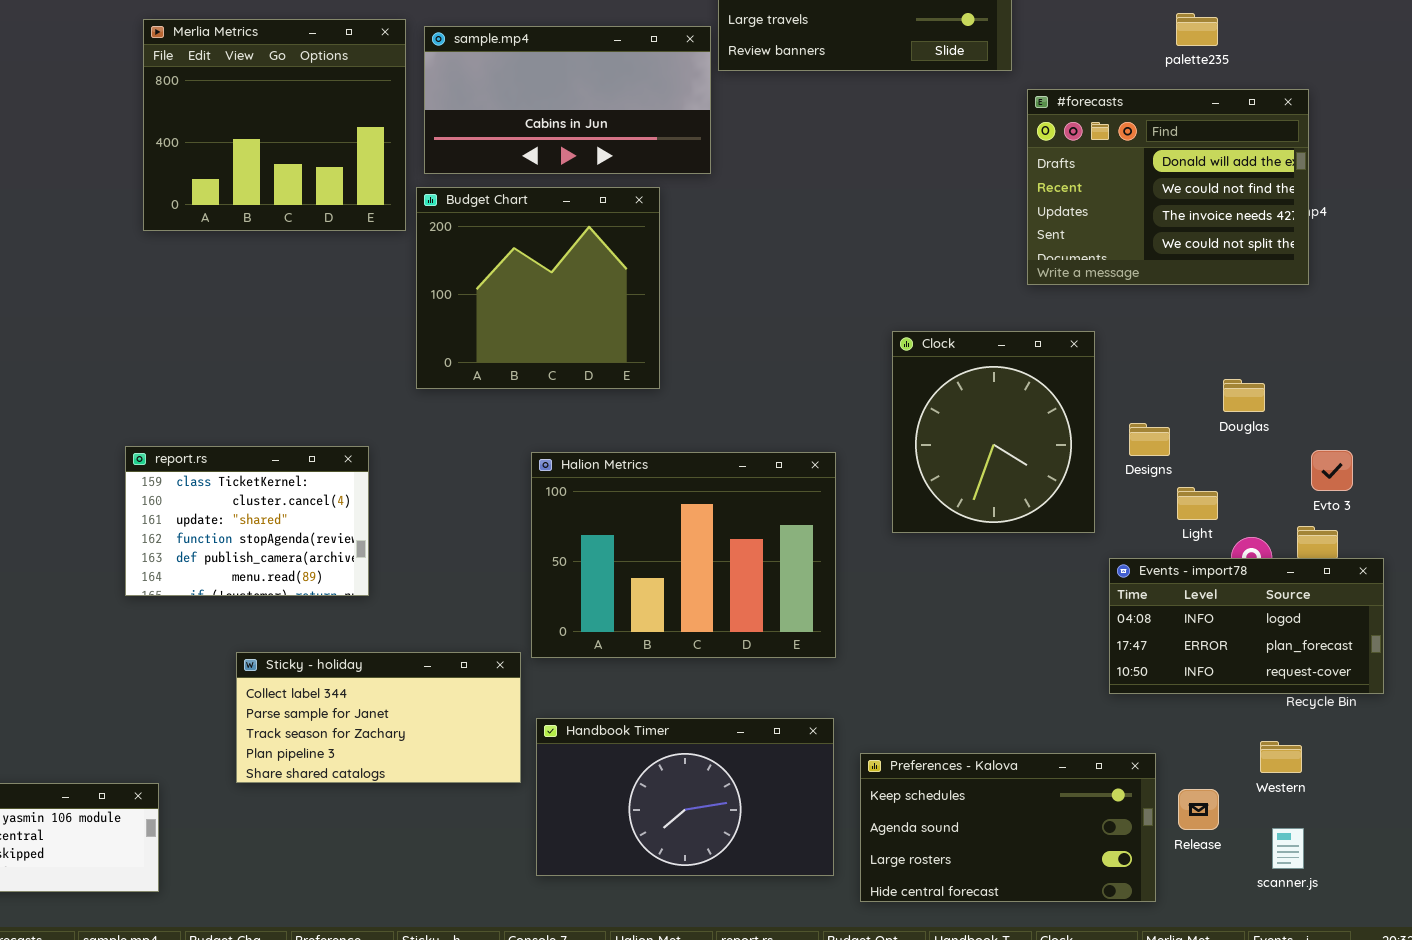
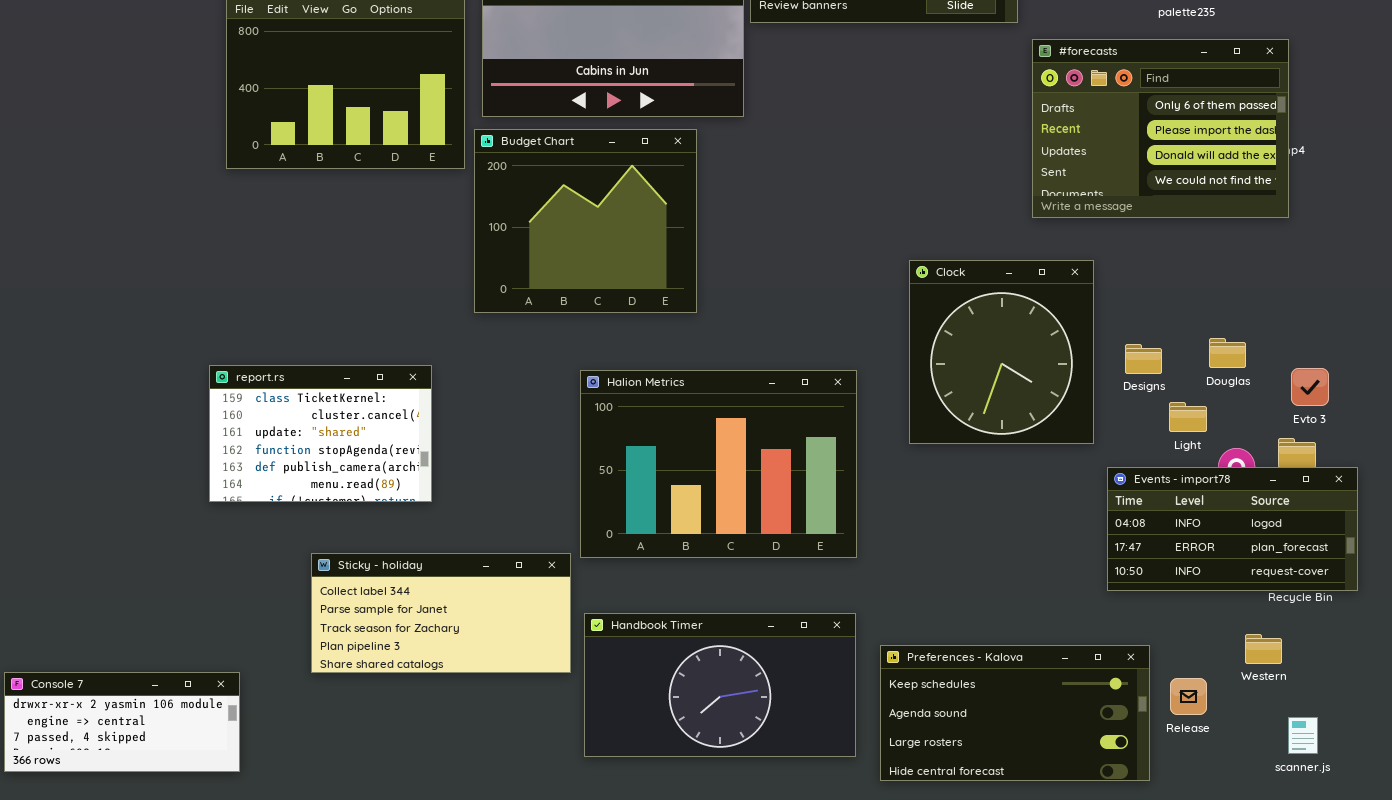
#forecasts: [1027,89,1309,285] -> [1032,39,1289,218], scrolled up 2 rows
Douglas: [1223,379,1265,412] -> [1209,338,1246,368], moved
scanner.js: [1272,828,1304,869] -> [1288,717,1318,754], moved

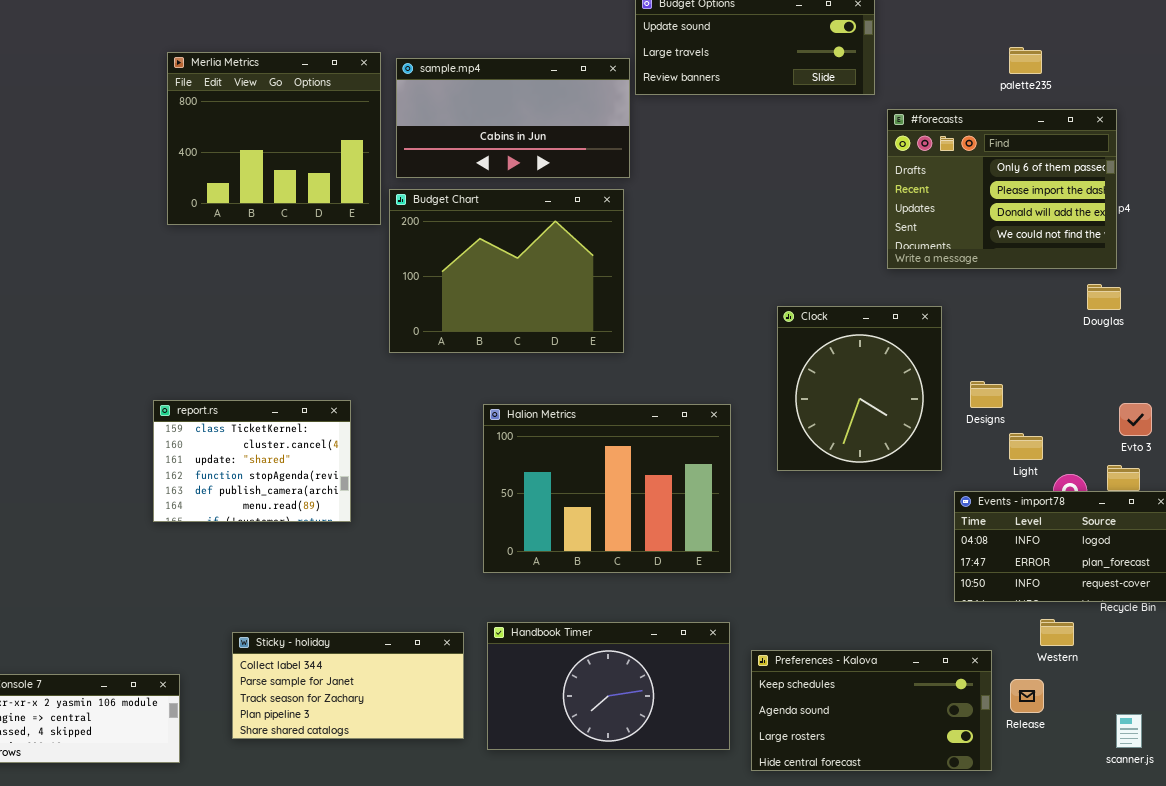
Budget Chart: [474,129,697,313] -> [389,189,624,353], resized
Douglas: [1209,338,1246,368] -> [1087,284,1121,310], moved
Sticky - holiday: [311,553,571,673] -> [232,632,464,739], moved
Western: [1245,634,1282,664] -> [1040,619,1074,646], moved

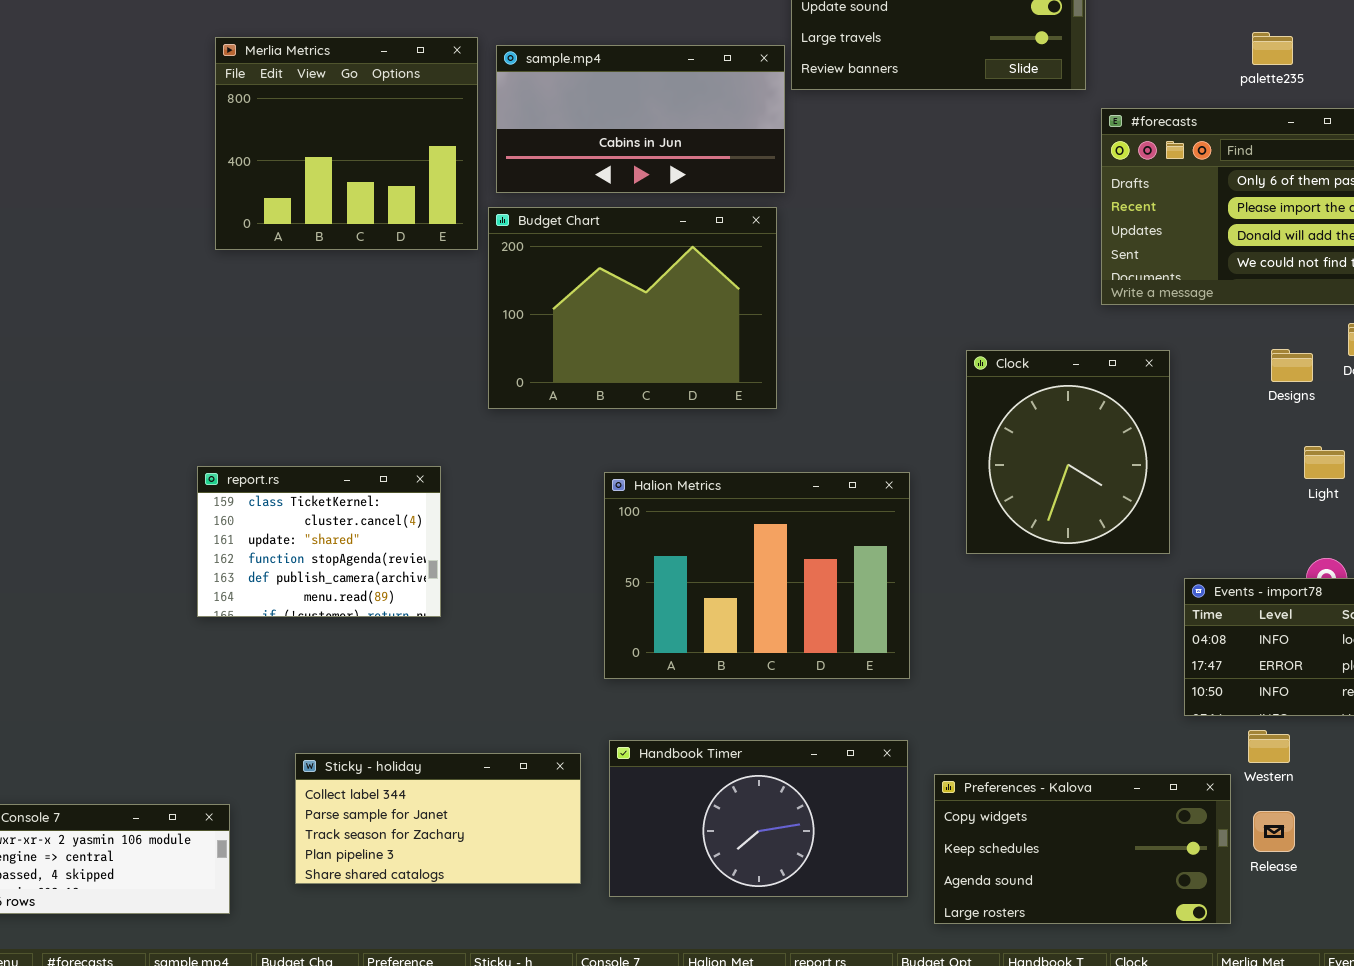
Designs: [970,381,1003,408] -> [1271,349,1313,382], moved
Light: [1009,433,1043,460] -> [1304,446,1345,479], moved
Western: [1040,619,1074,646] -> [1248,730,1290,763], moved
Preferences - Kalova: [751,650,992,771] -> [934,774,1231,924], scrolled up 1 row

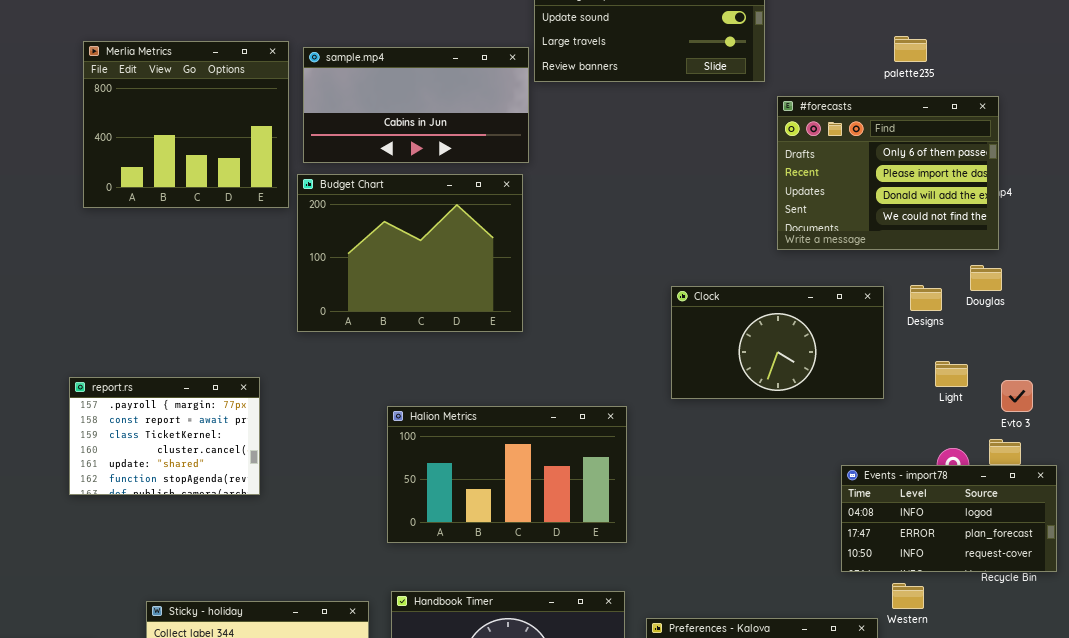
Clock: [966,350,1170,554] -> [671,286,884,399], resized
report.rs: [197,466,441,617] -> [69,377,260,495], scrolled up 2 rows
Halion Metrics: [604,472,910,679] -> [387,406,627,543], resized

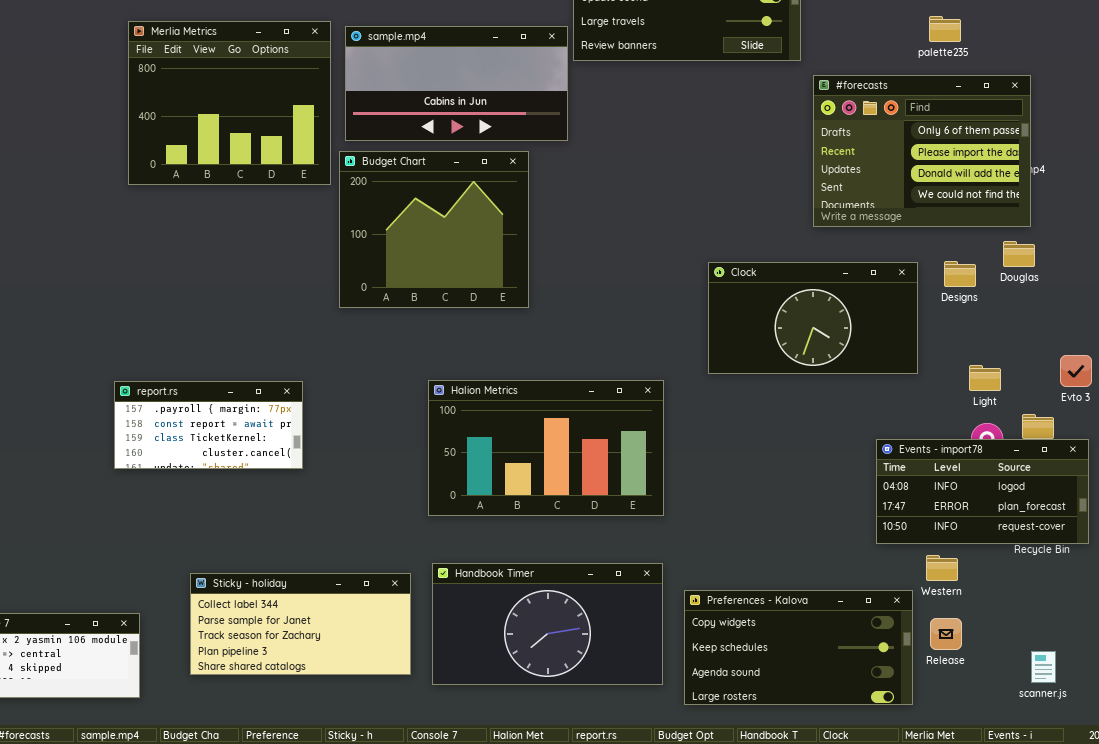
Budget Chart: [297,174,523,332] -> [339,151,529,308], resized
Light: [935,361,968,387] -> [969,365,1001,391], moved
report.rs: [69,377,260,495] -> [114,381,303,469], resized
Evto 3: [1001,380,1033,412] -> [1060,355,1092,387], moved

